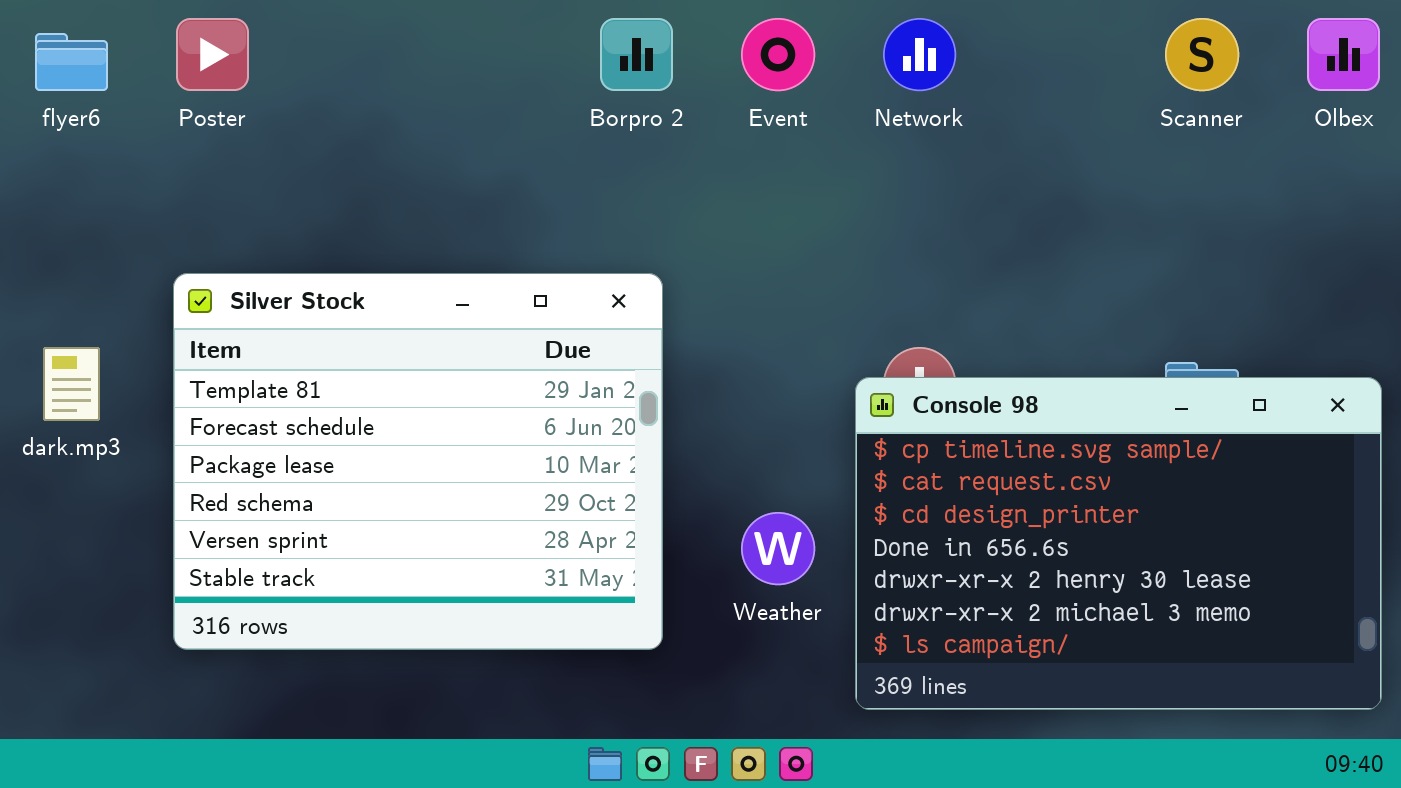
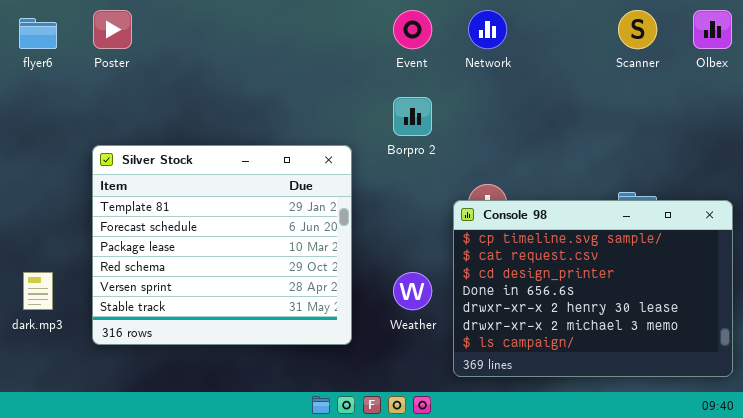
Borpro 2: [600,18,673,91] -> [393,97,432,136], moved
dark.mp3: [43,347,100,421] -> [23,272,53,310], moved

